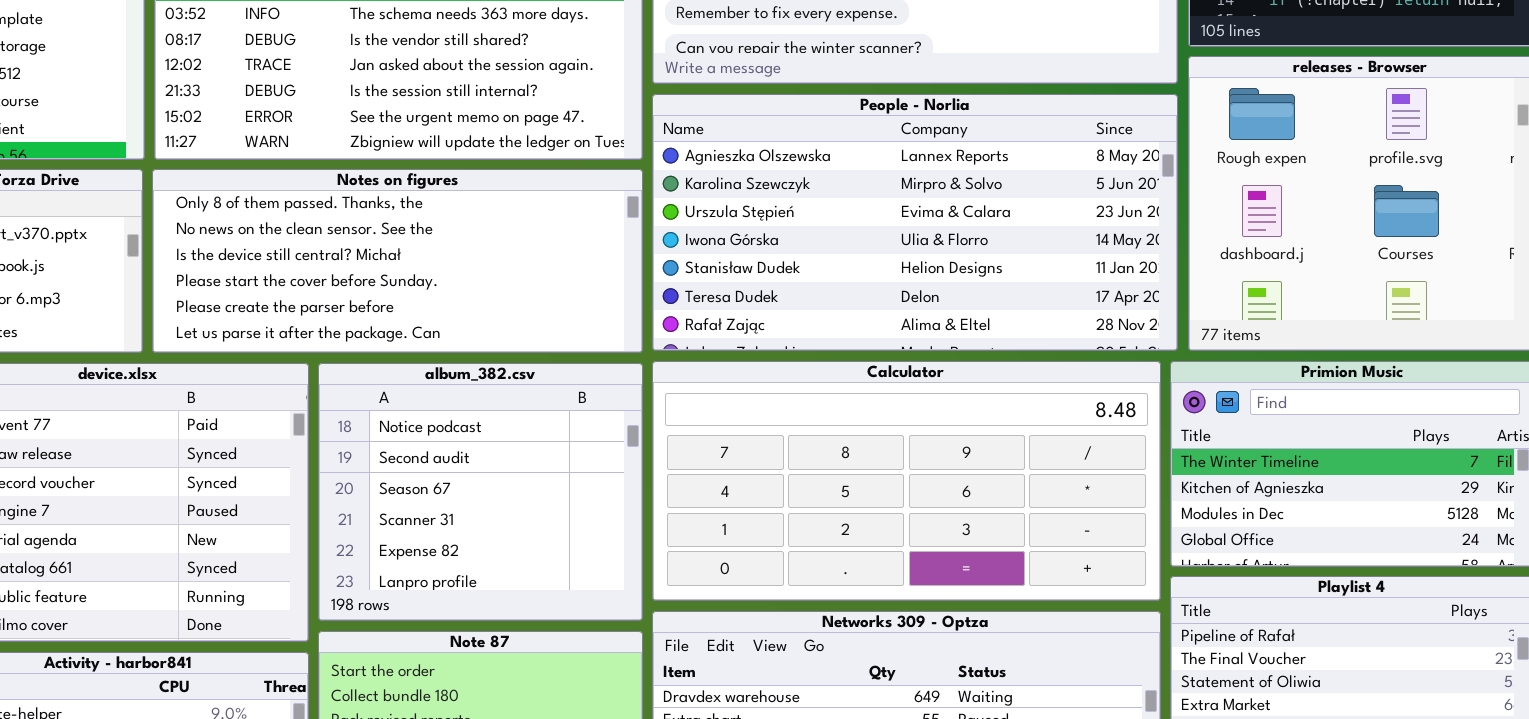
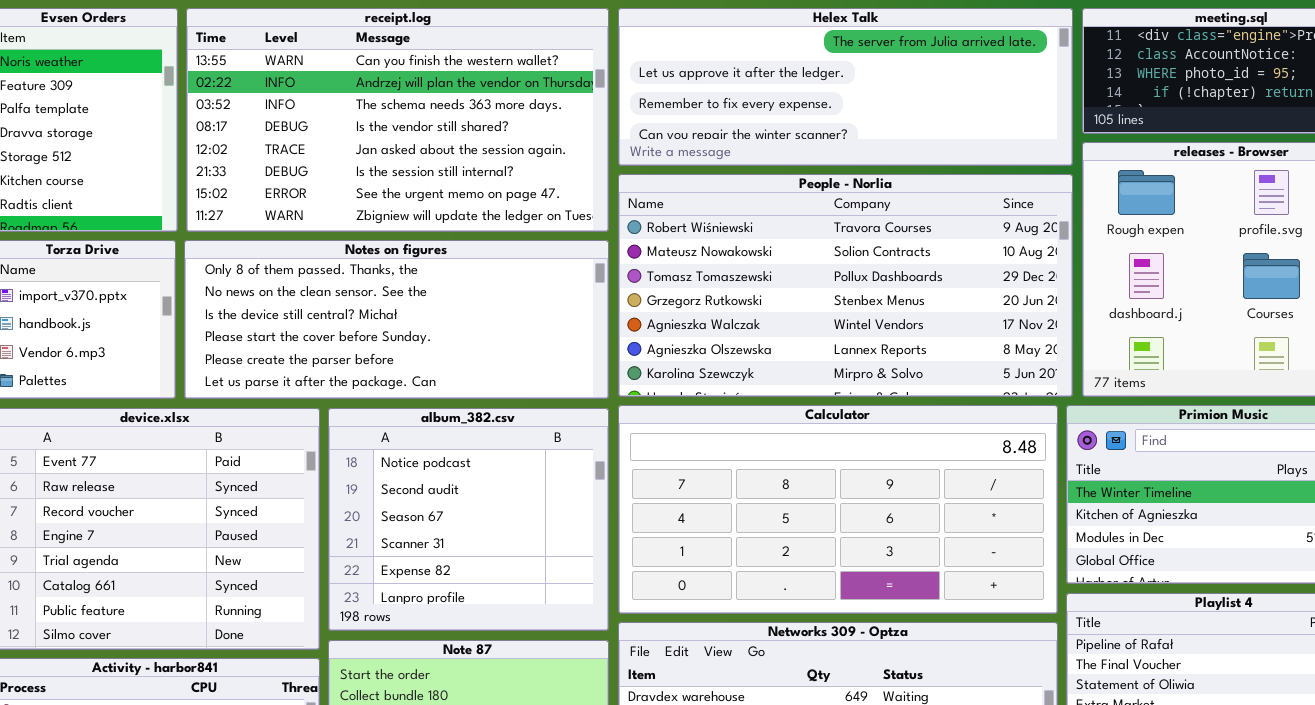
People - Norlia: [652,94,1178,351] -> [618,174,1073,397], scrolled up 5 rows

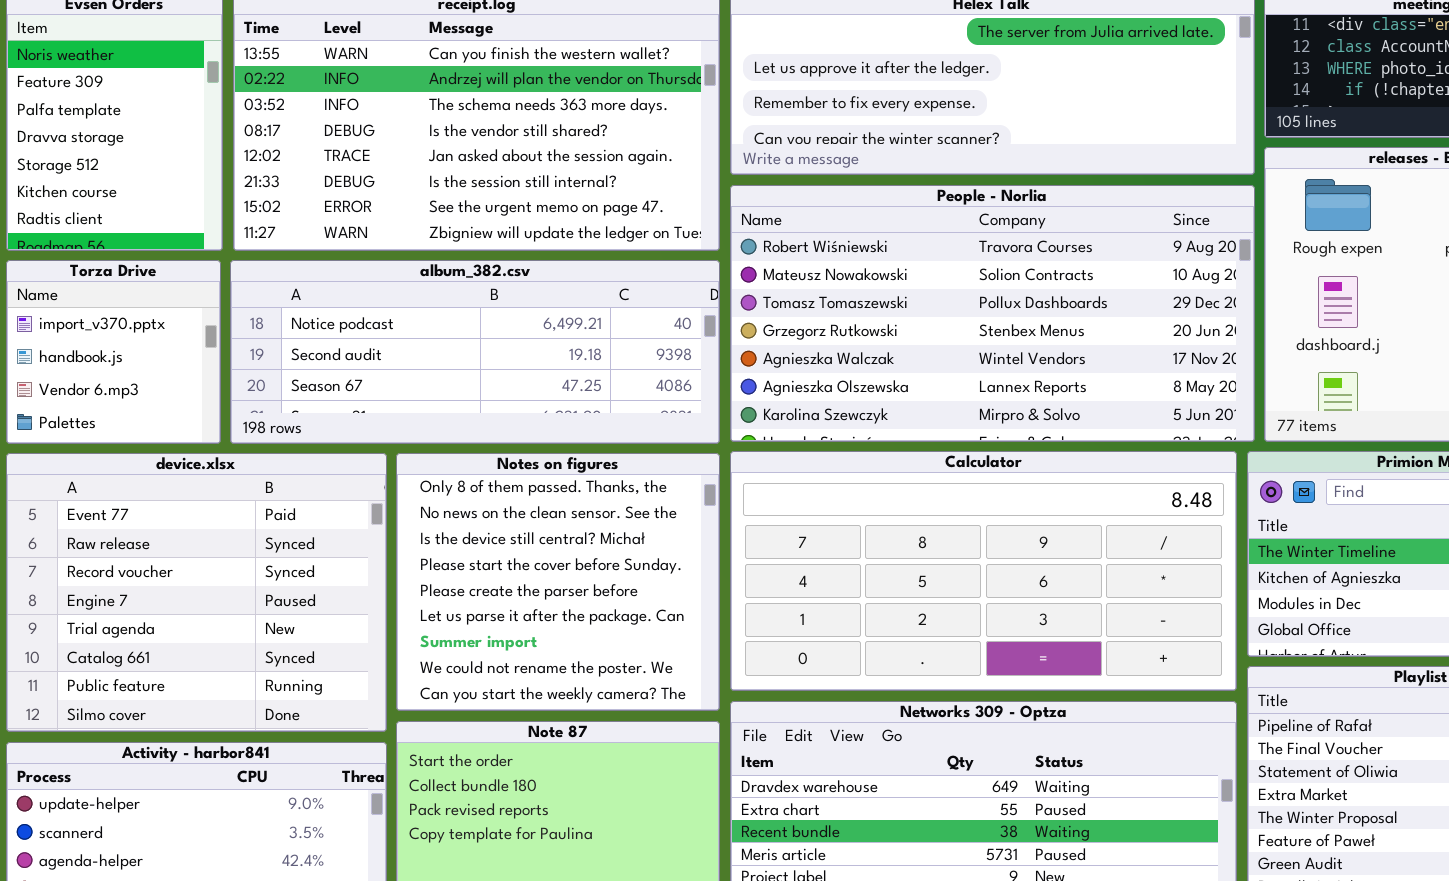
Notes on figures: [184,240,609,399] -> [396,453,720,711], moved, resized
album_382.csv: [328,408,609,631] -> [230,260,720,444], moved, resized

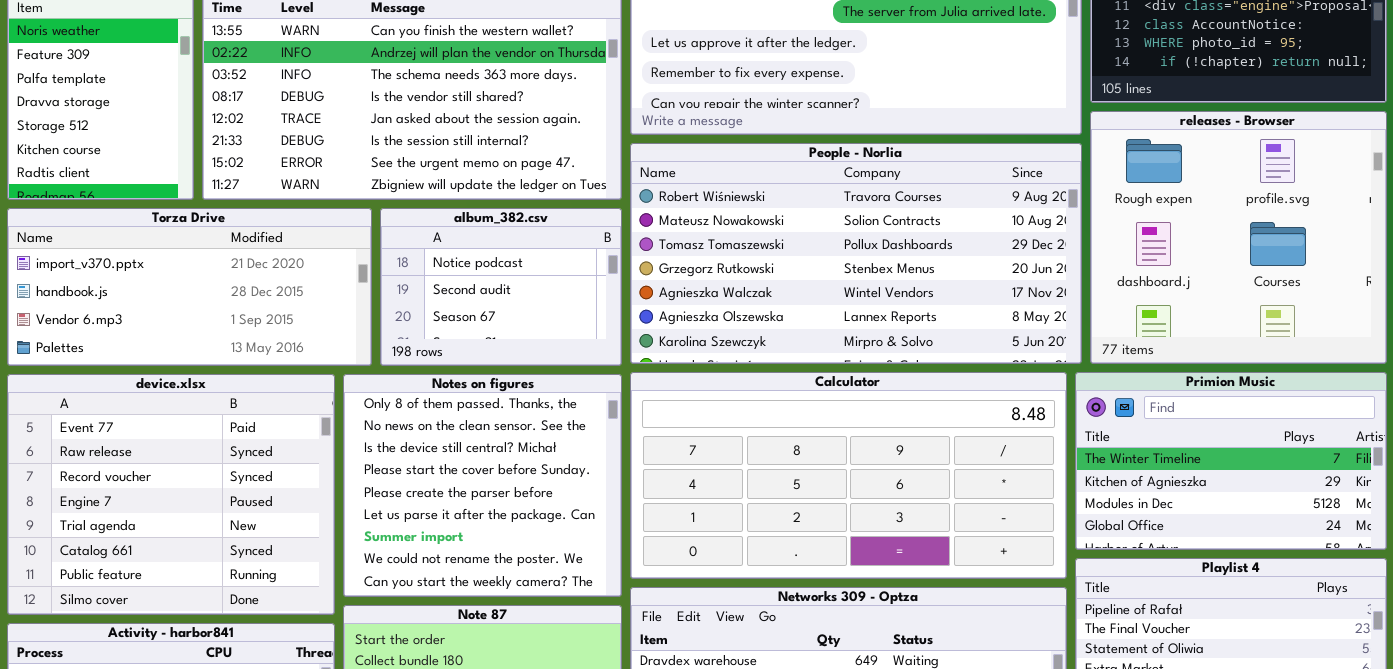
Torza Drive: [6,260,221,444] -> [7,208,372,366], resized
album_382.csv: [230,260,720,444] -> [380,208,622,366], resized

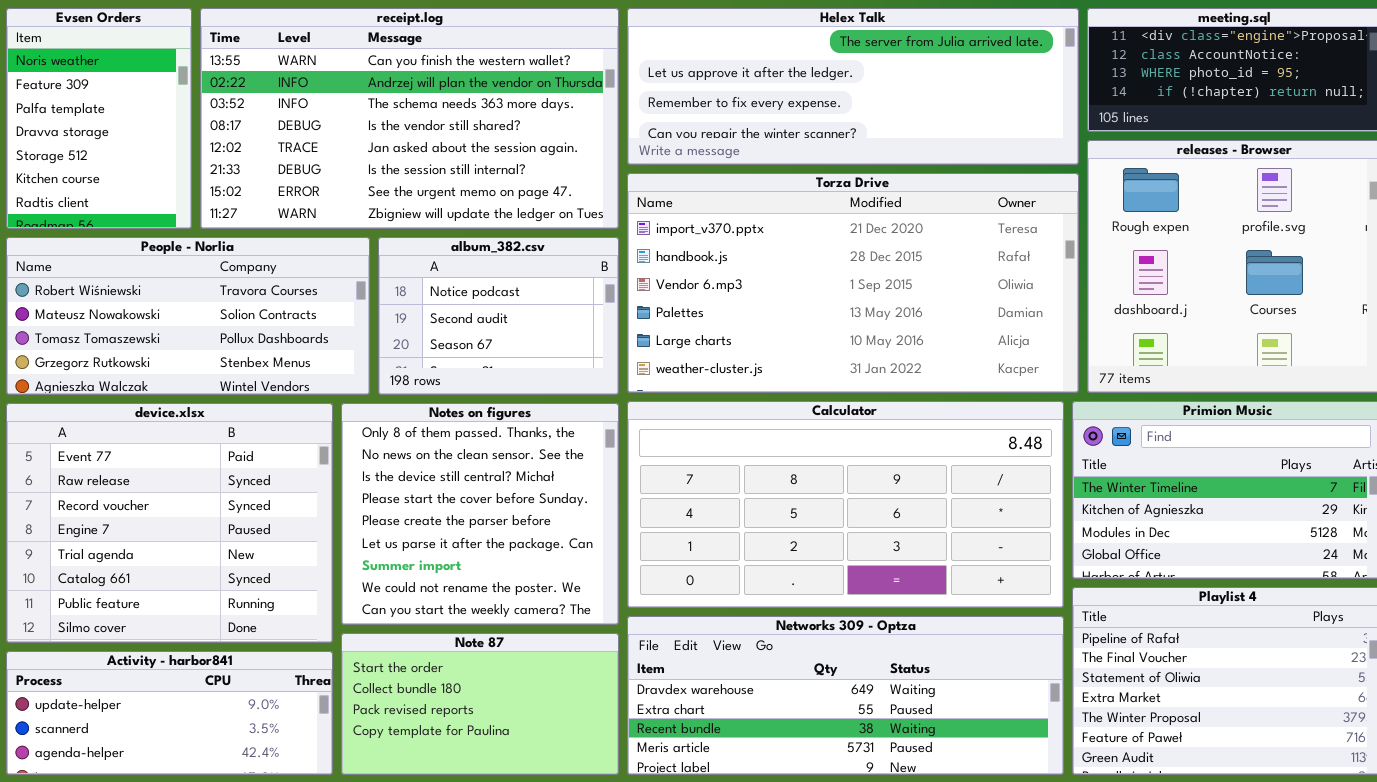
People - Norlia: [630,143,1082,364] -> [6,237,370,395], moved, resized
Torza Drive: [7,208,372,366] -> [627,173,1079,393], moved, resized

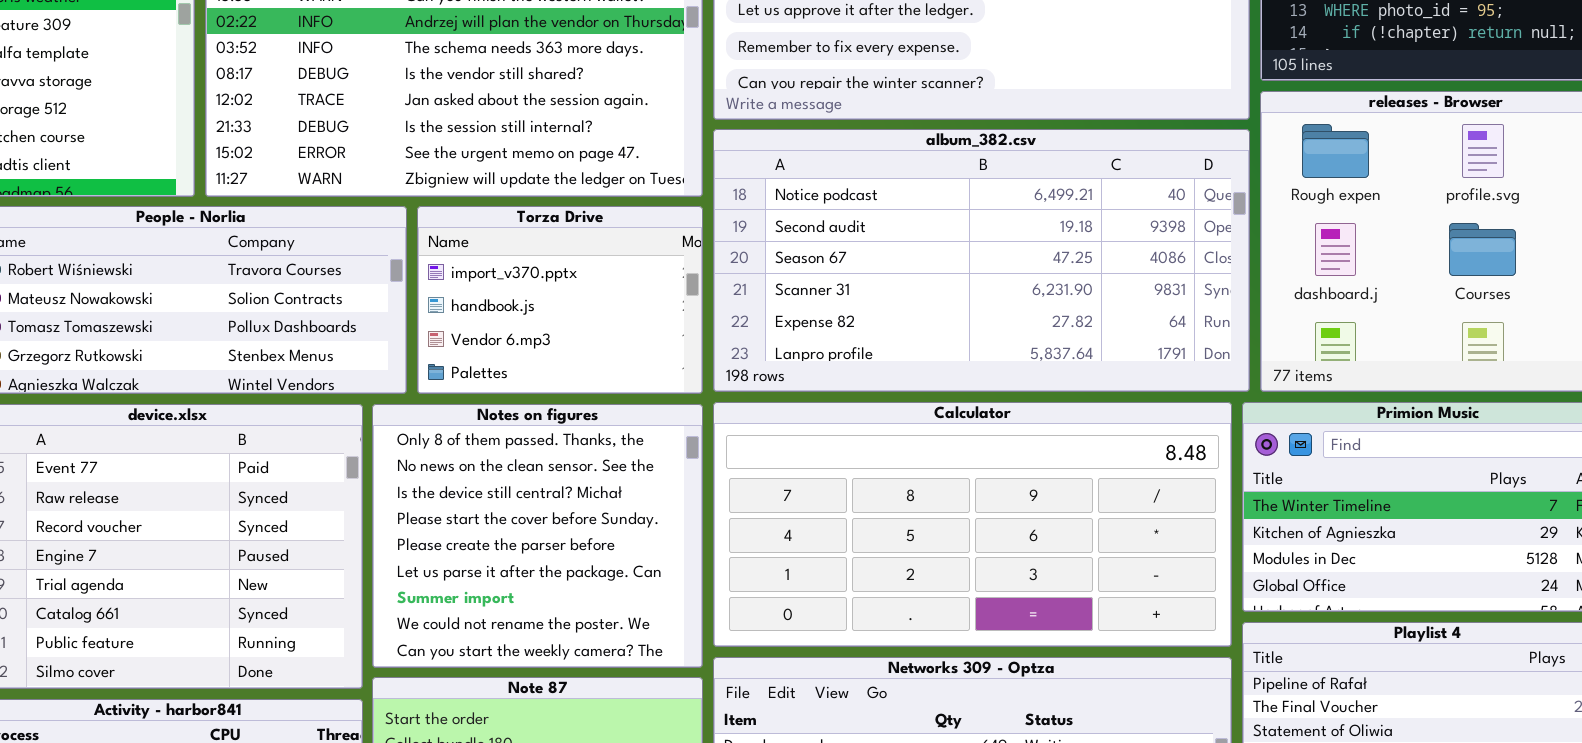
Torza Drive: [627,173,1079,393] -> [417,206,703,394], moved, resized
album_382.csv: [378,237,619,395] -> [713,129,1250,392], moved, resized

